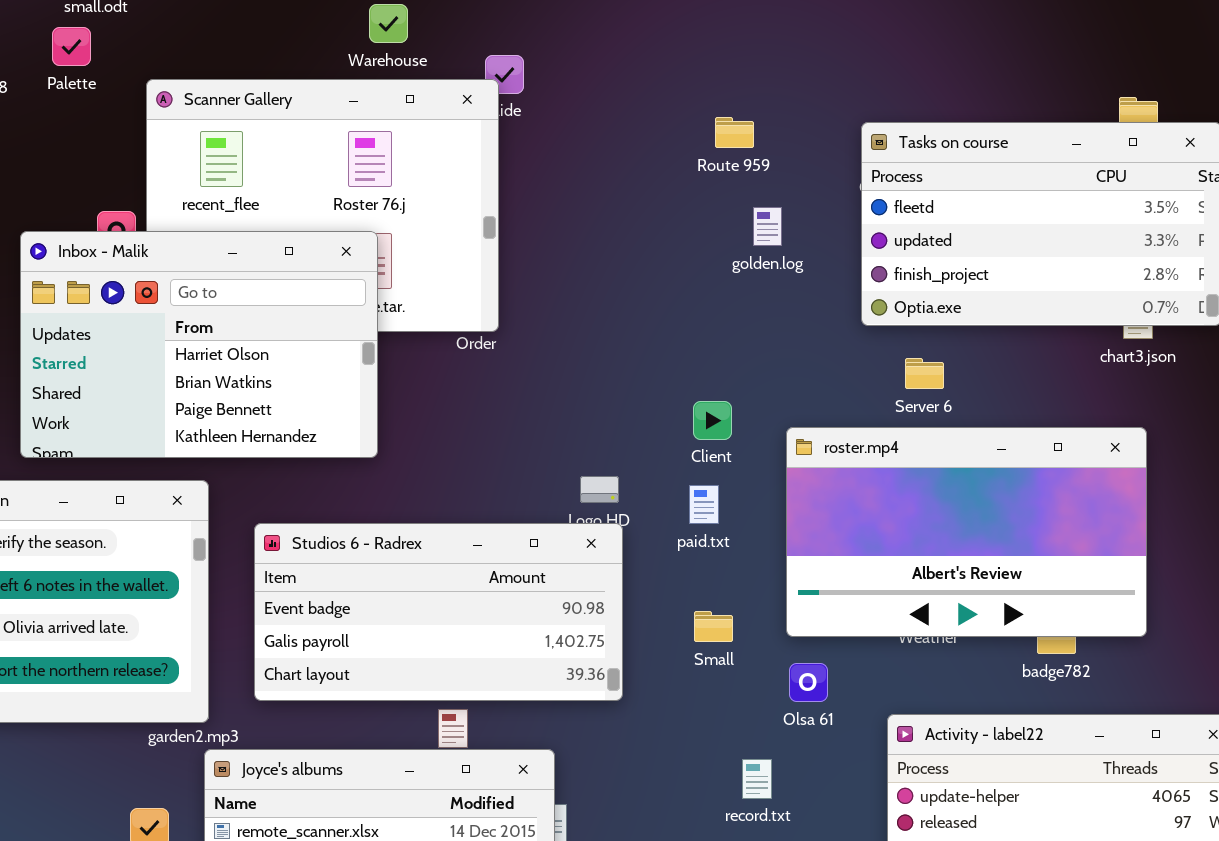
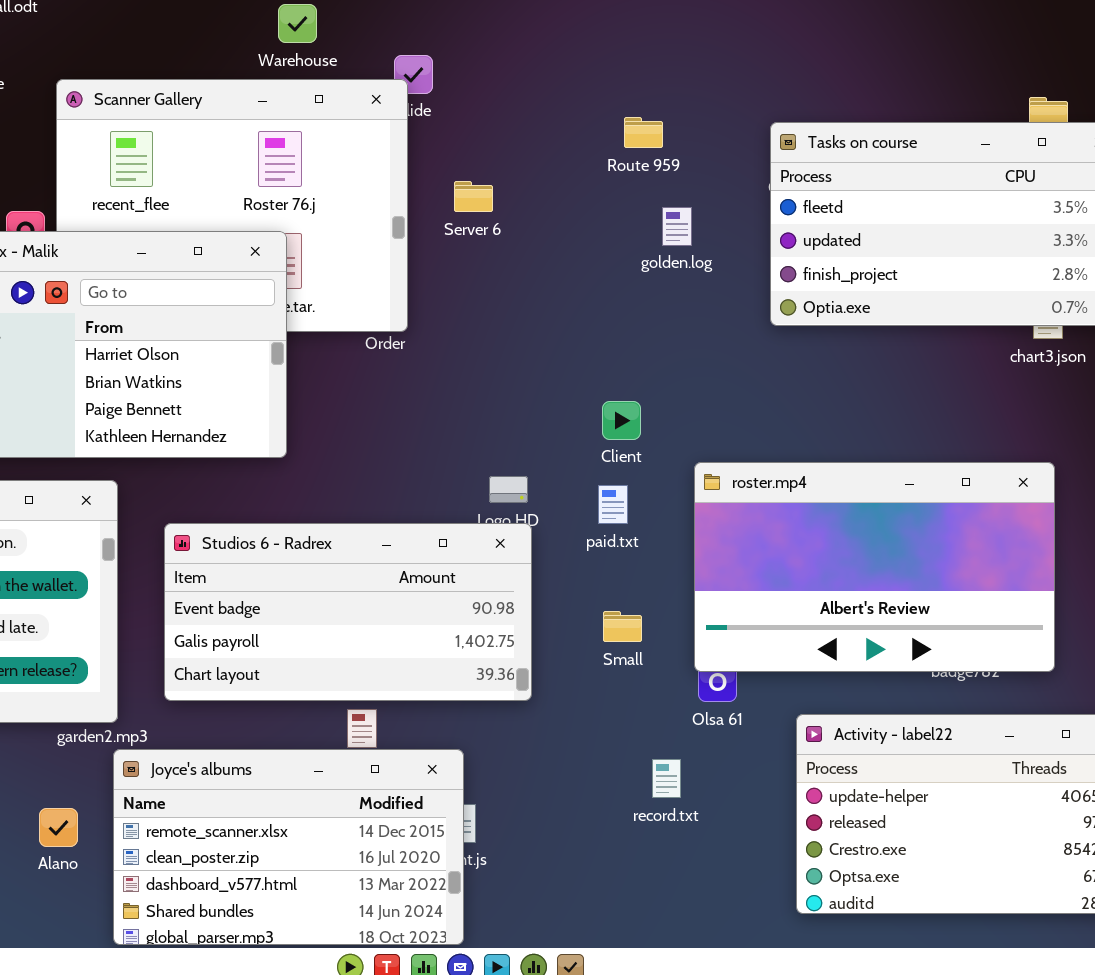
Server 6: [905,358,944,389] -> [454,181,493,212], moved
roster.mp4: [786,427,1147,637] -> [694,462,1055,672], moved

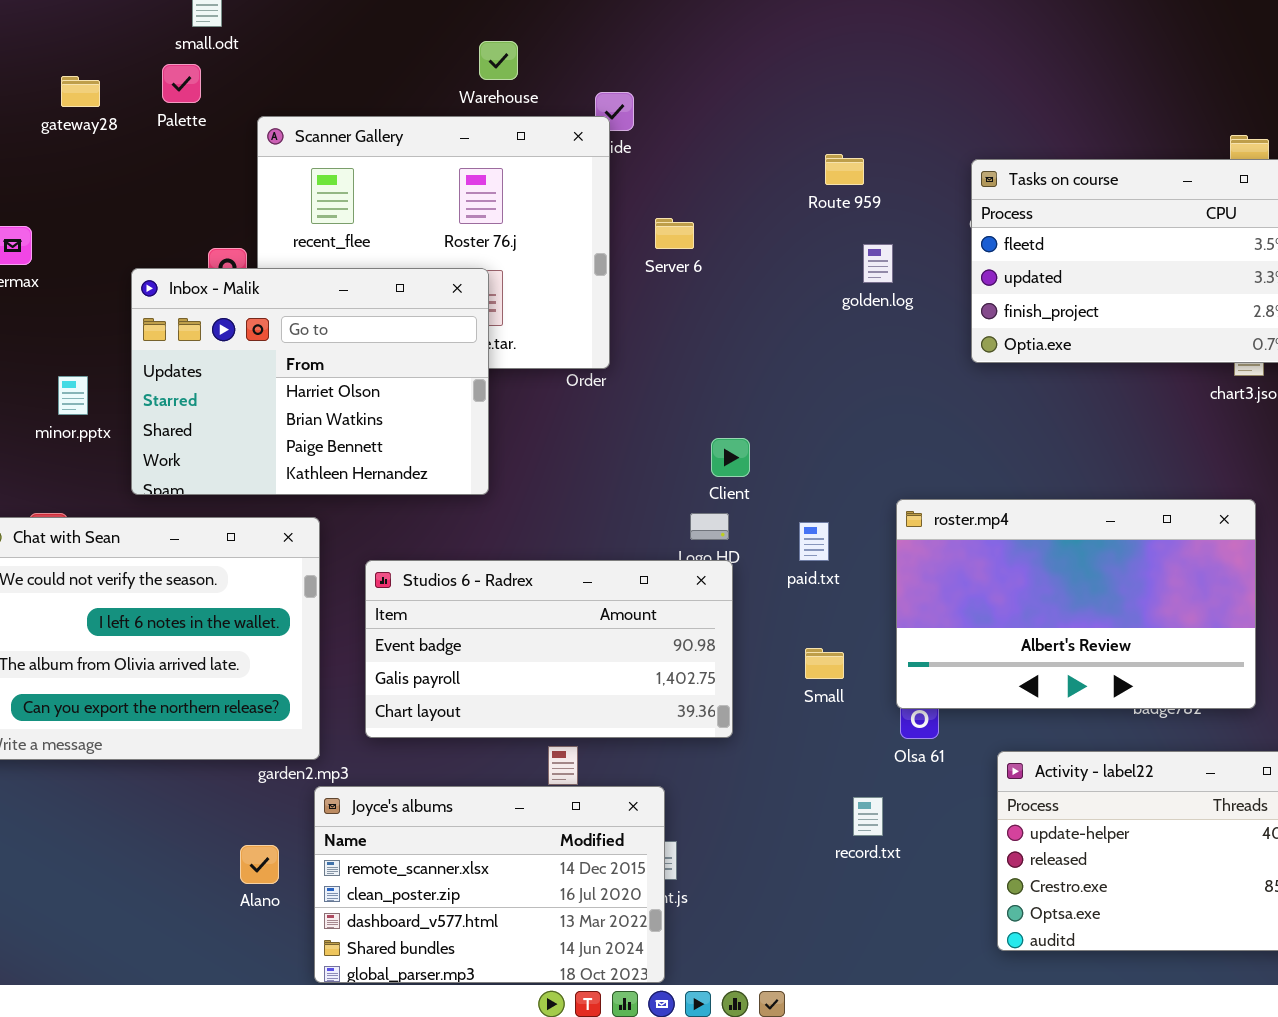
Client: [602,401,641,440] -> [711,438,750,477], moved

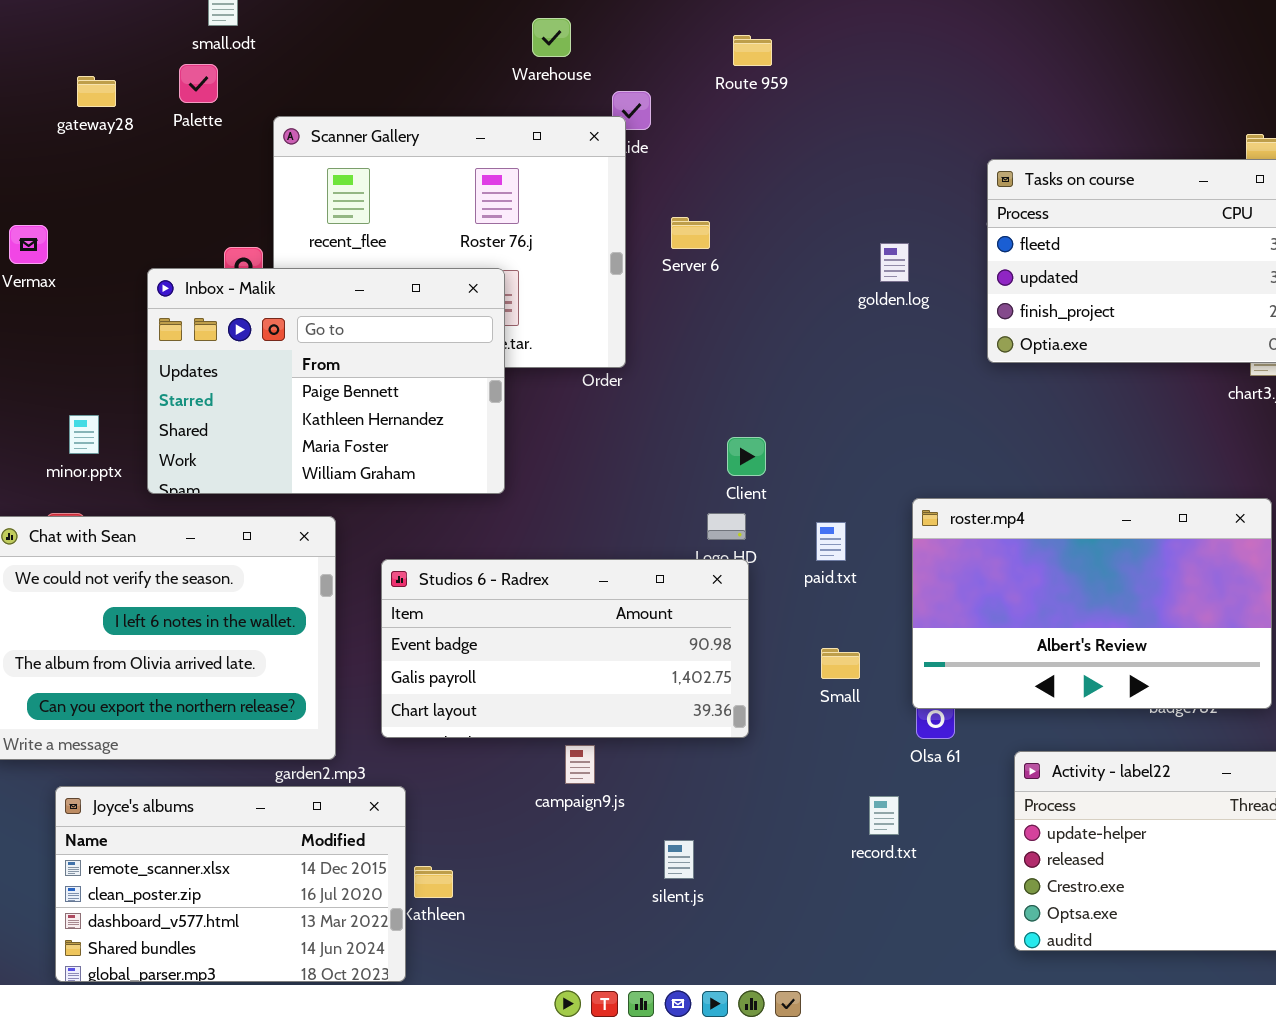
Warehouse: [479,41,518,80] -> [532,18,571,57], moved
Route 959: [825,154,864,185] -> [733,35,772,66], moved
Inbox - Malik: [131,268,489,495] -> [147,268,505,494], scrolled down 2 rows
minor.pptx: [58,376,88,415] -> [69,415,99,454], moved
Joyce's albums: [314,786,665,983] -> [55,786,406,982], moved

